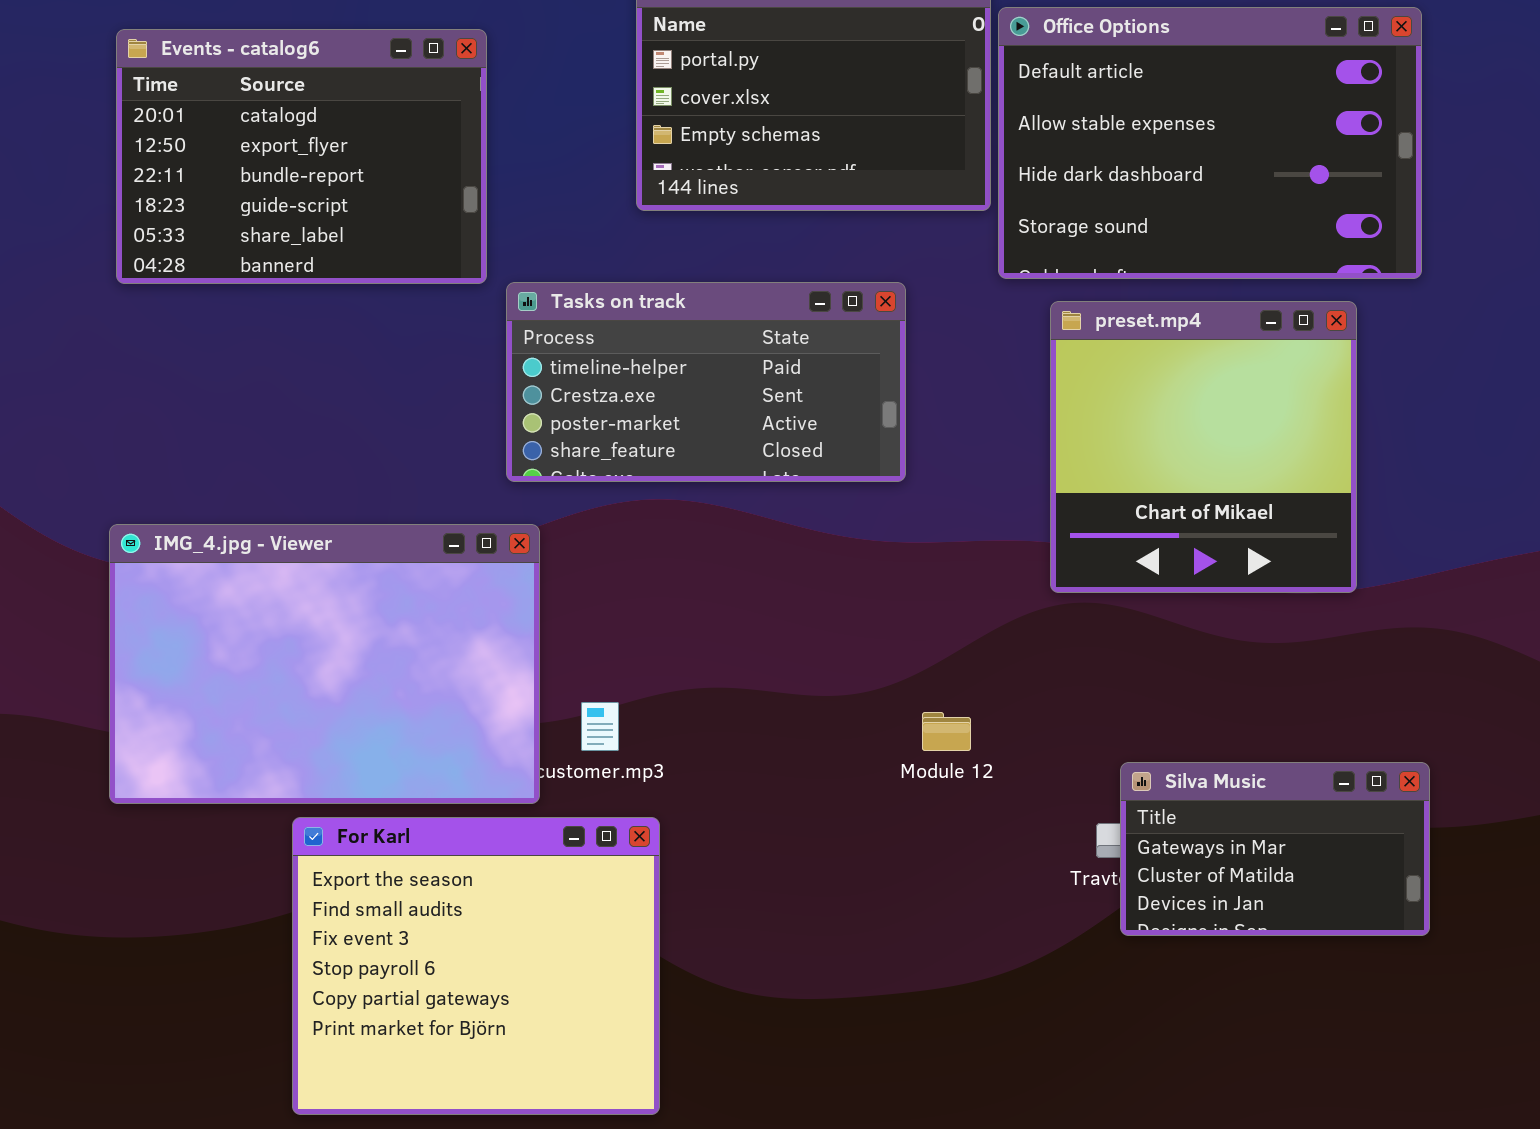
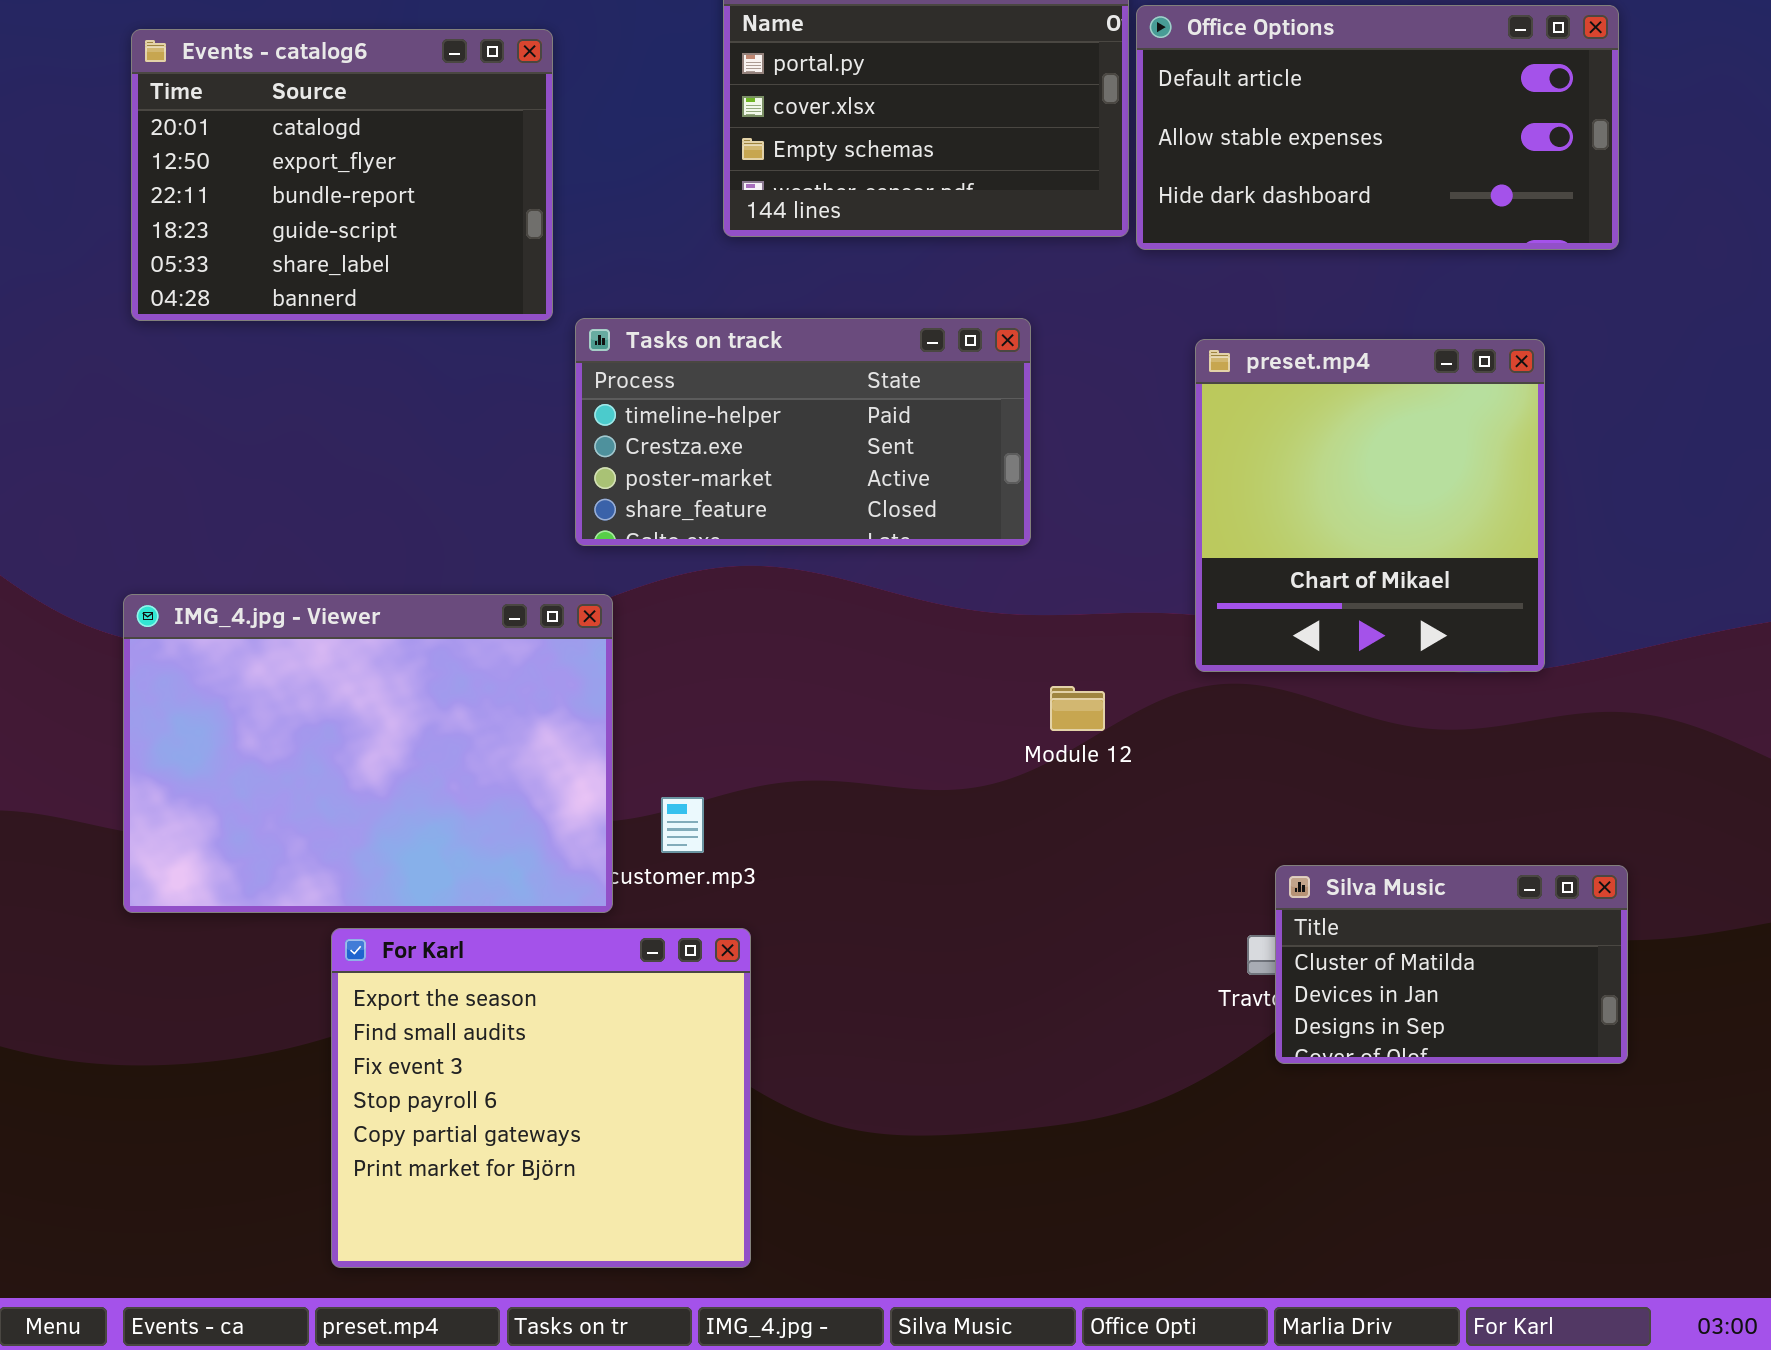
Office Options: [998,7,1422,279] -> [1136,5,1619,250], resized
Module 12: [922,712,971,751] -> [1050,686,1105,731], moved
Silva Music: [1120,762,1430,936] -> [1275,865,1628,1064], scrolled down 1 row

